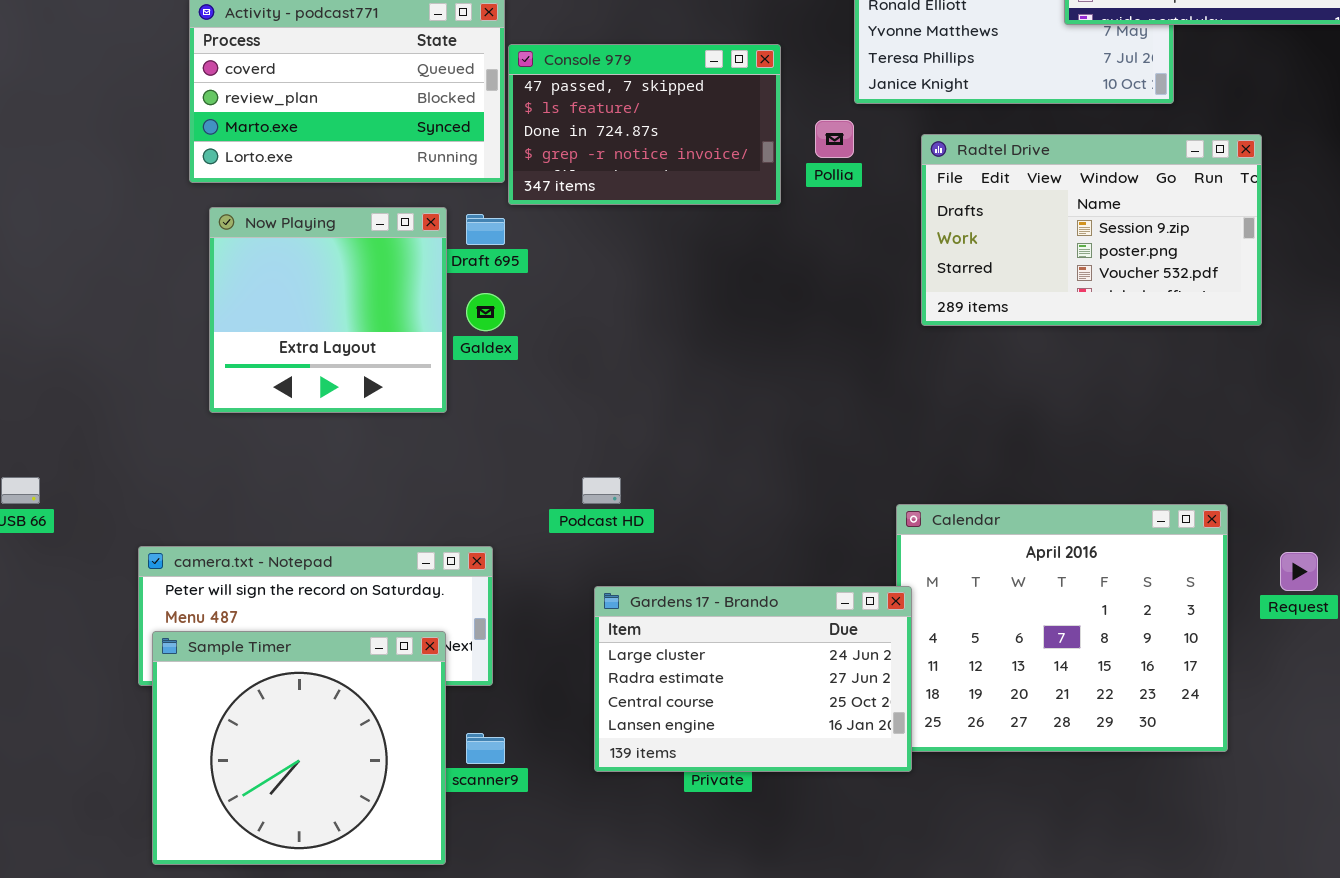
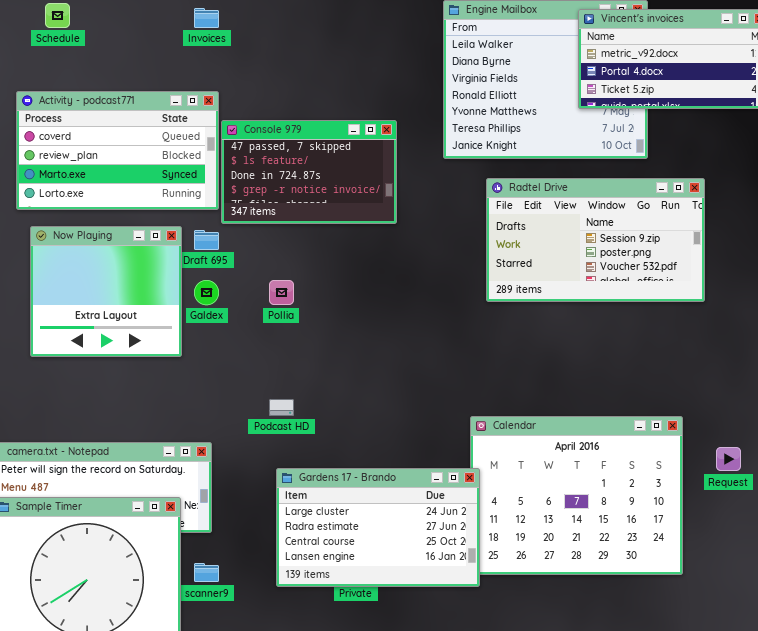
Pollia: [815,120,854,158] -> [269,280,294,305], moved

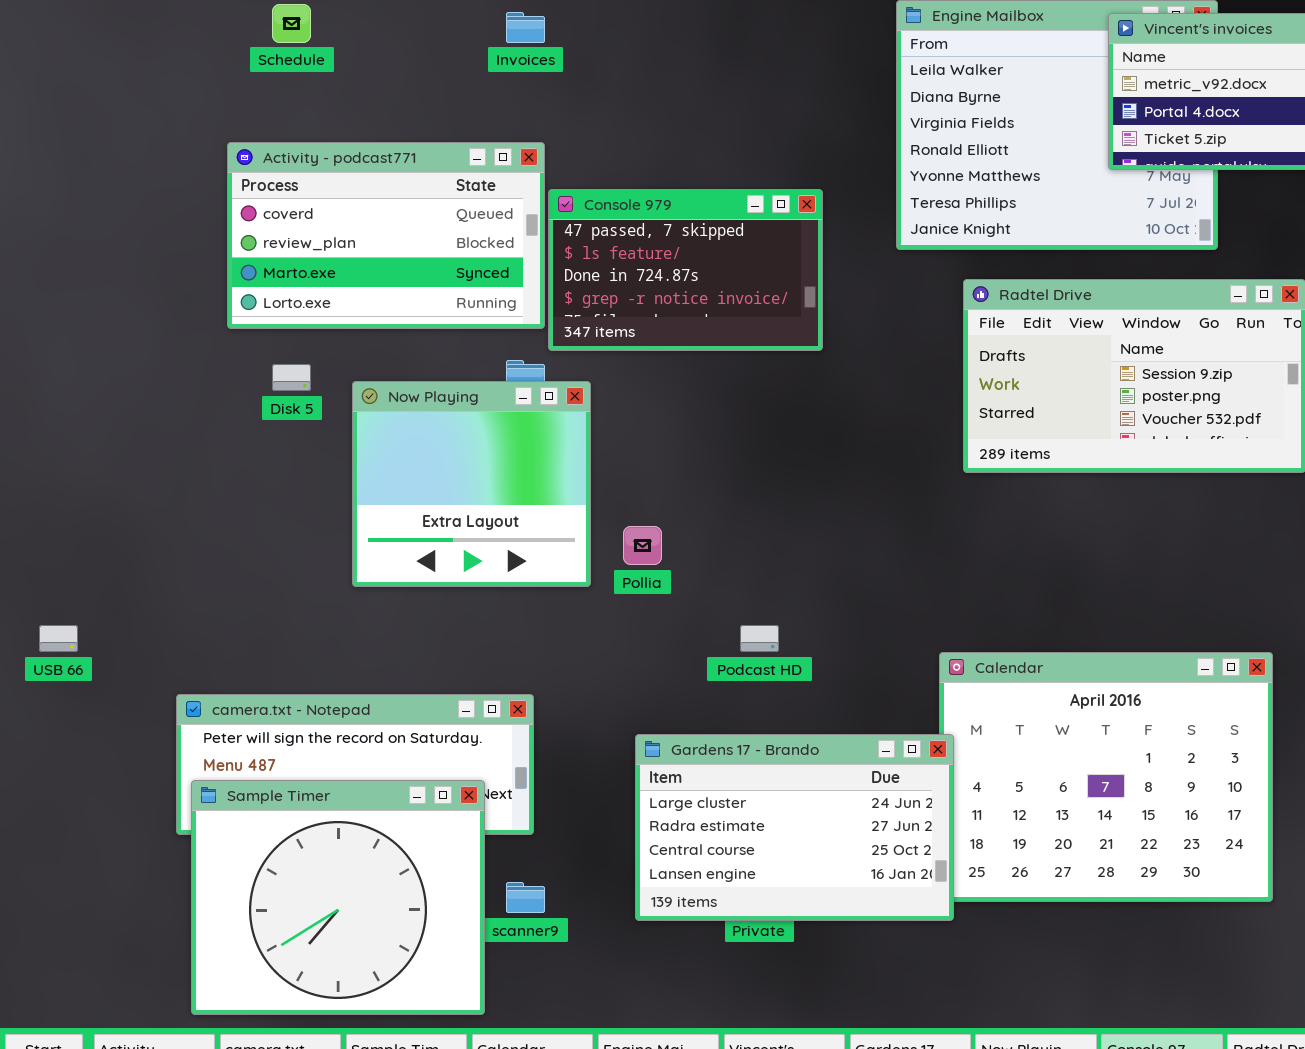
Now Playing: [30,226,182,357] -> [352,381,591,587], moved
Pollia: [269,280,294,305] -> [623,526,662,565], moved
Podcast HD: [269,399,294,416] -> [740,625,779,652], moved

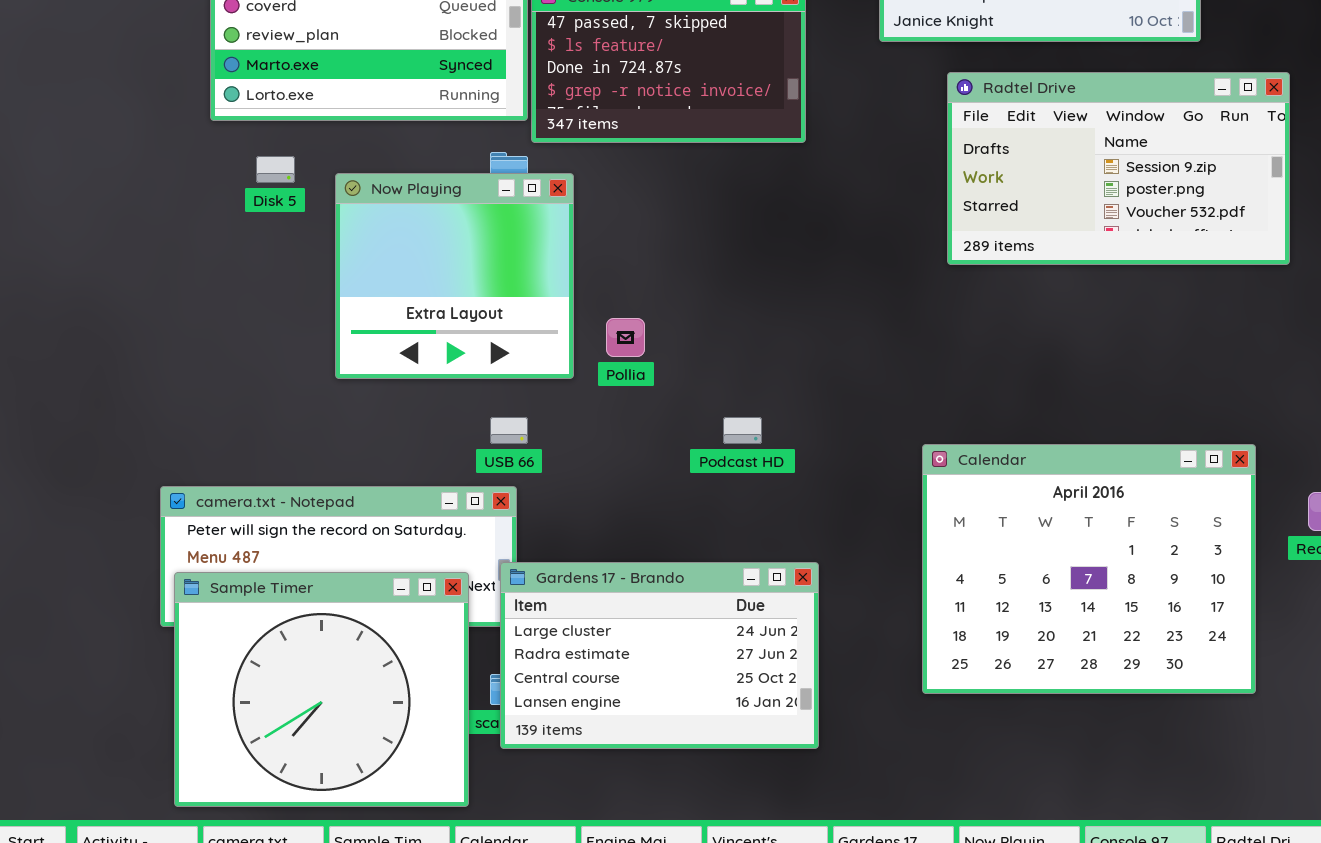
USB 66: [39,625,78,652] -> [490,417,528,444], moved
Gardens 17 - Brando: [635,734,954,921] -> [500,562,819,749], moved

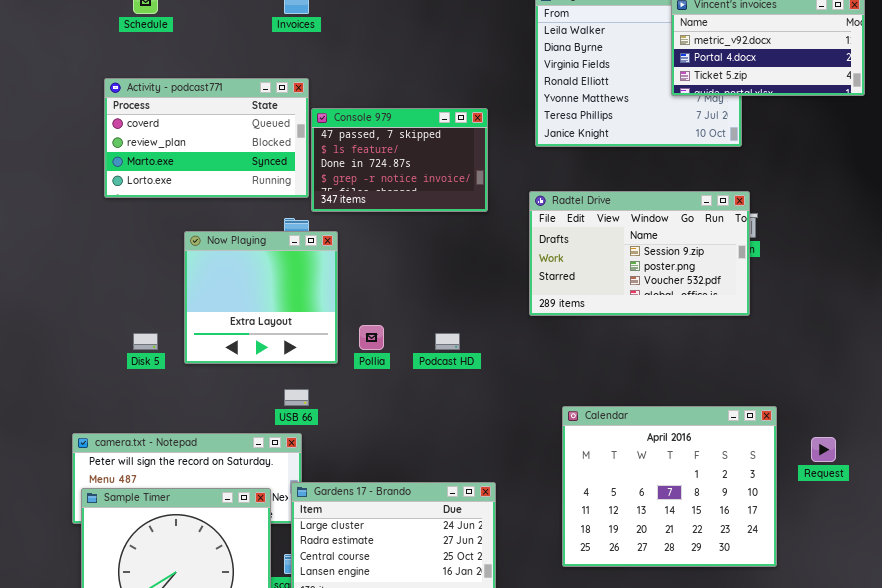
Radtel Drive: [947,72,1290,265] -> [529,191,750,316], moved
Disk 5: [256,156,295,183] -> [133,333,158,350], moved
Podcast HD: [723,417,762,444] -> [435,333,460,350], moved

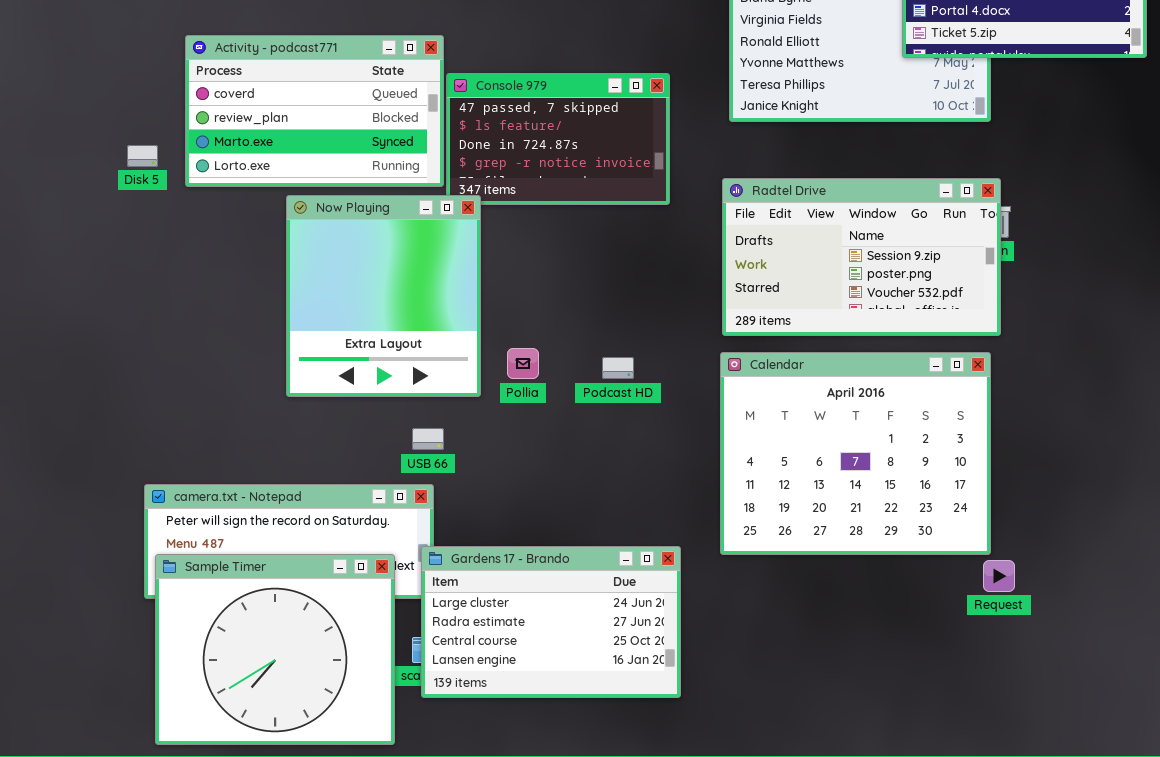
Now Playing: [184,231,338,364] -> [286,195,481,397], resized
Disk 5: [133,333,158,350] -> [127,145,158,167], moved
Calendar: [562,406,777,567] -> [720,352,991,555], moved
Request: [811,437,836,462] -> [983,560,1015,592], moved

